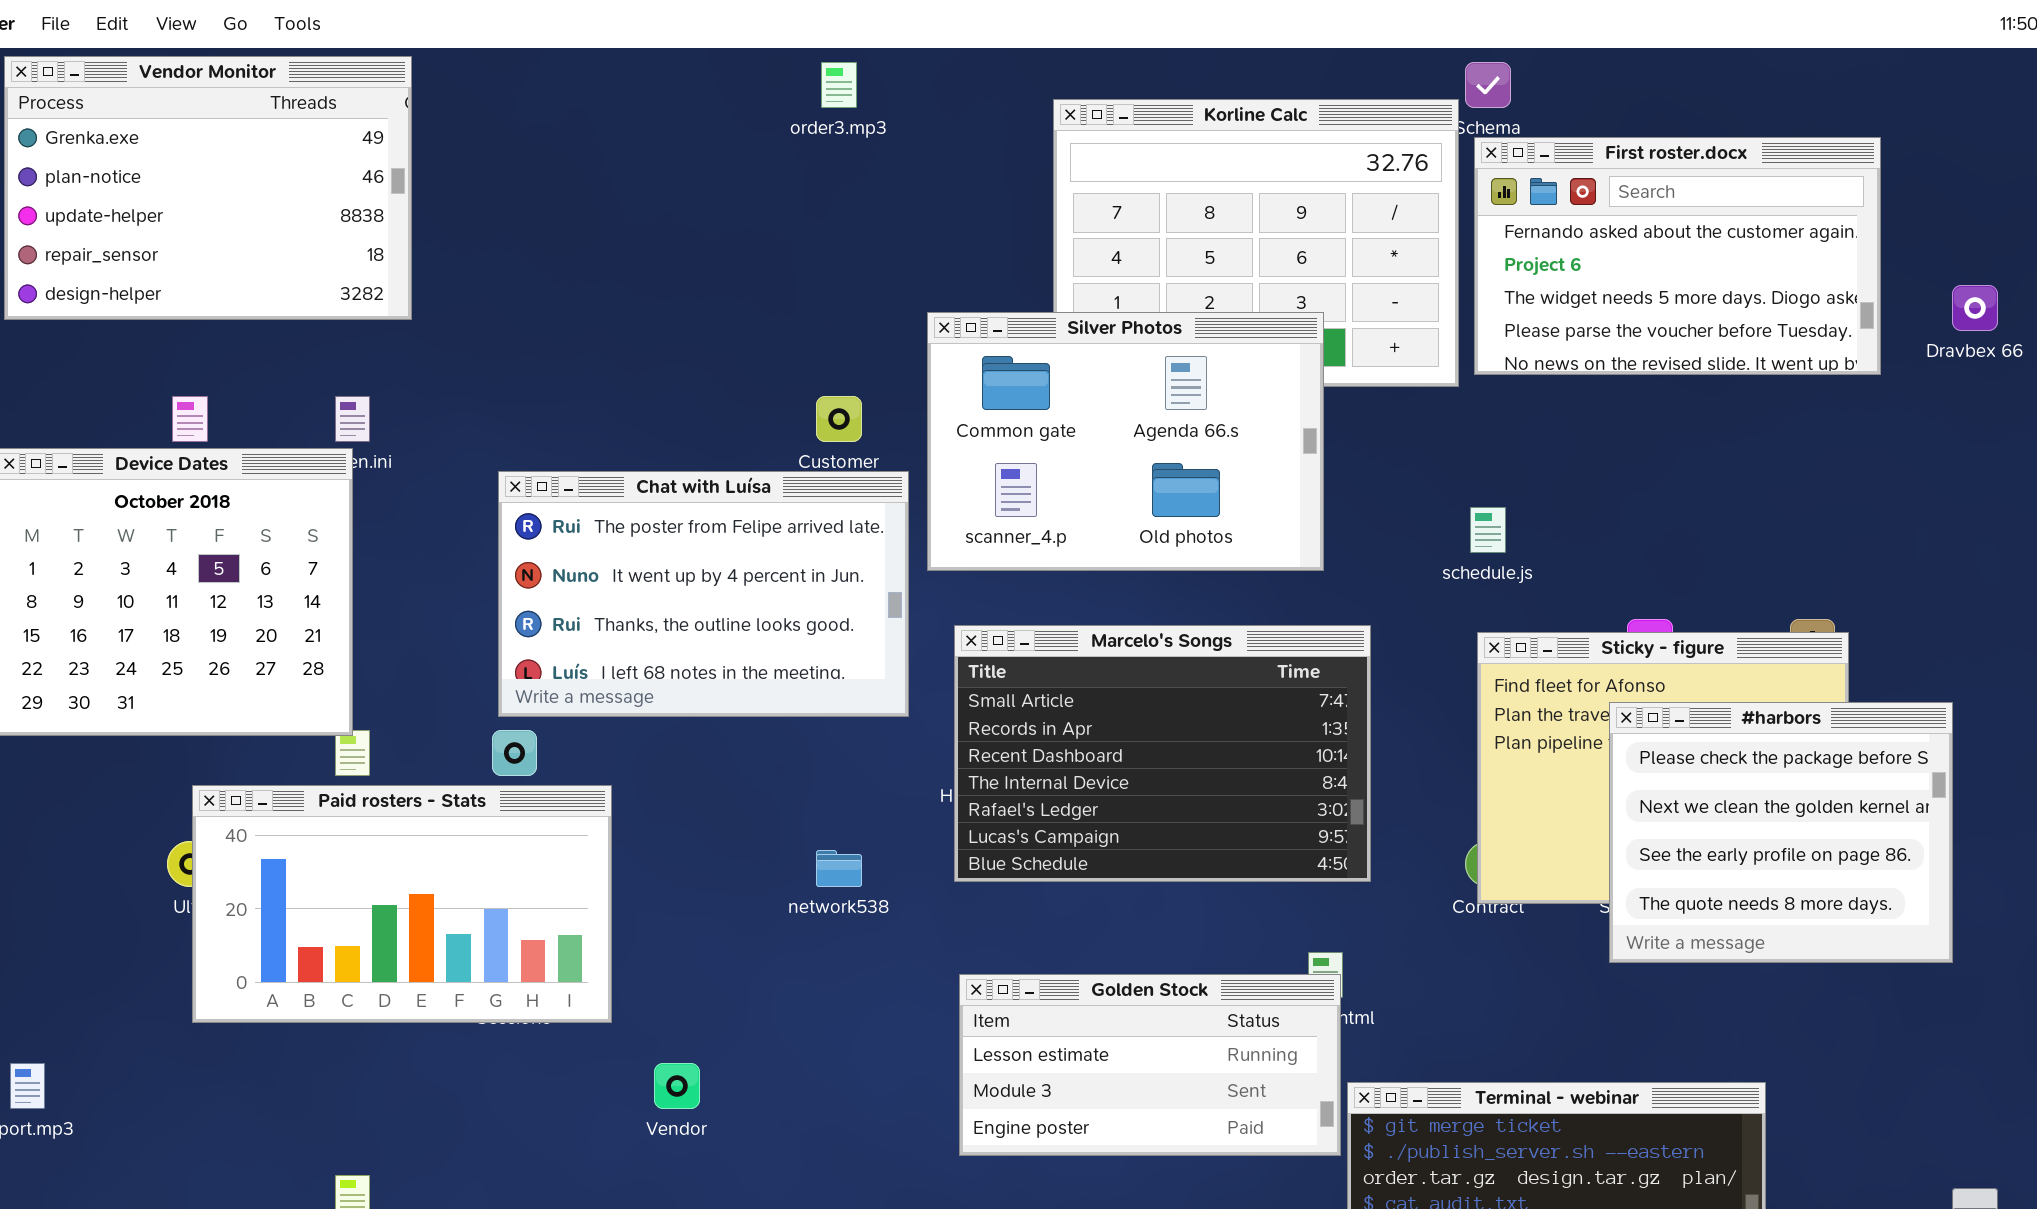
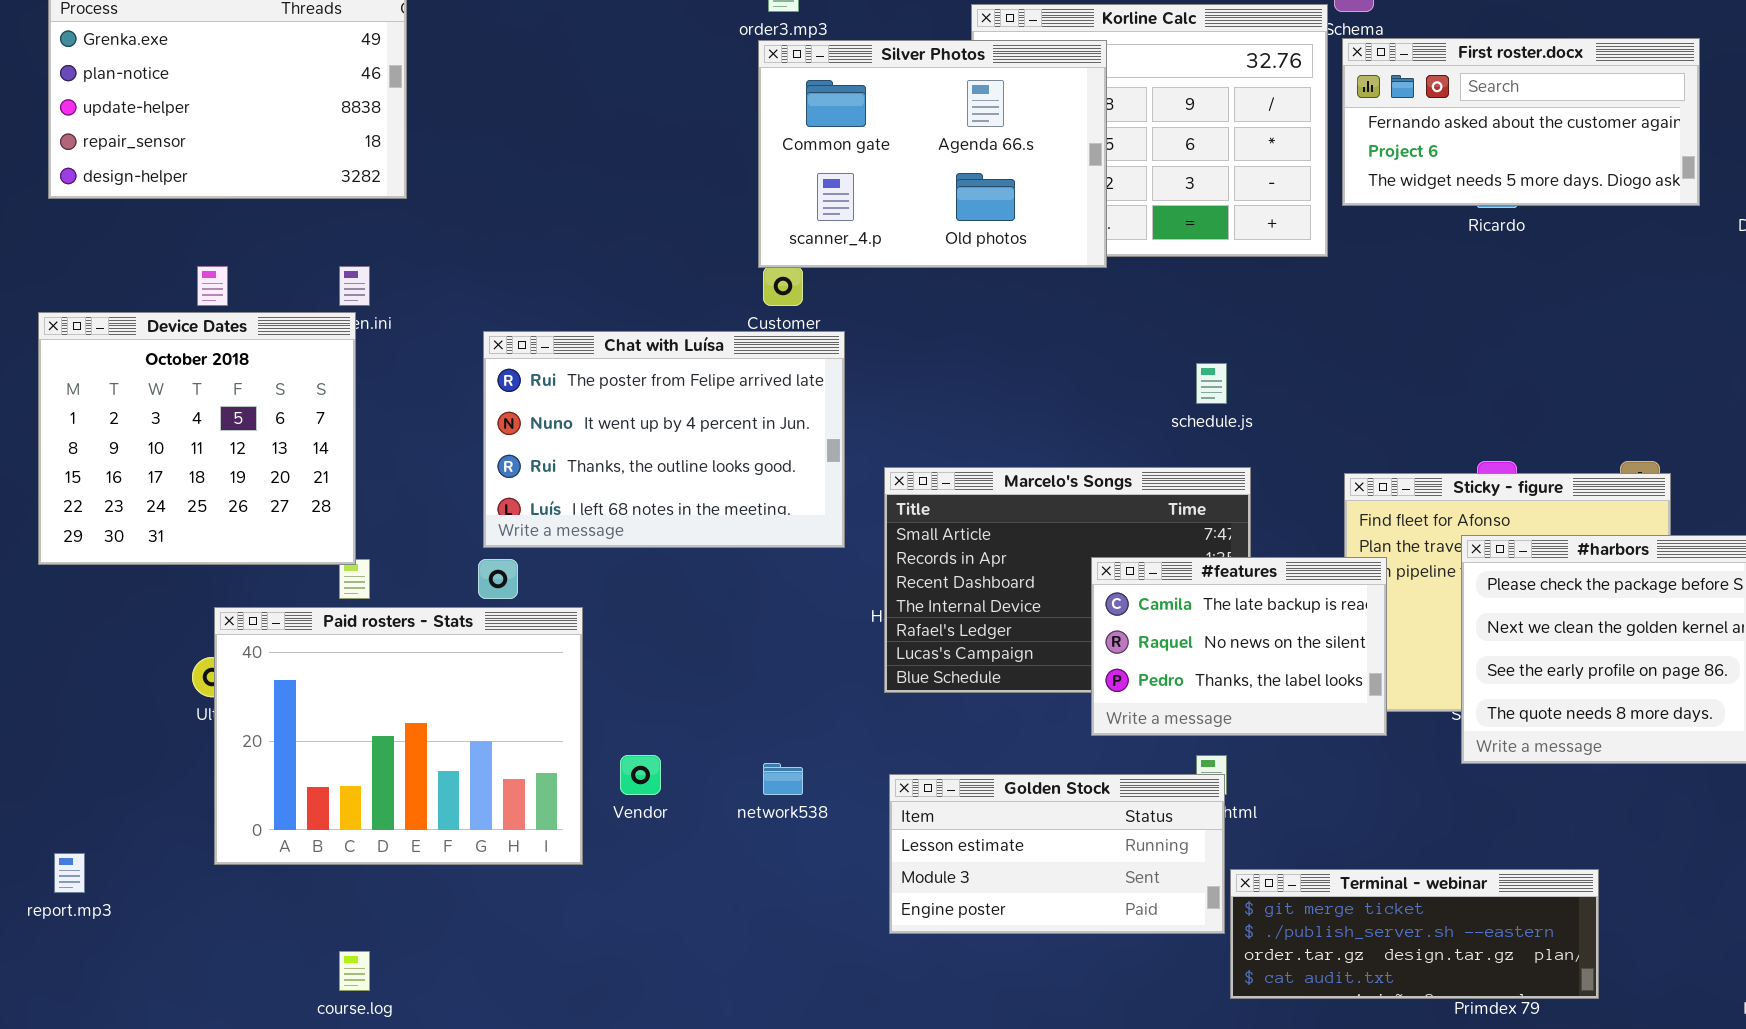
First roster.docx: [1474,137,1881,375] -> [1342,38,1700,206], resized
Silver Photos: [927,312,1324,571] -> [758,40,1107,268], moved
schedule.js: [1470,507,1506,553] -> [1196,363,1227,404], moved
#features: none -> [1091,557,1387,736], opened
Paid rosters - Stats: [192,785,612,1023] -> [214,607,583,865], resized
network538: [816,850,862,887] -> [763,763,803,795], moved
Vendor: [654,1063,700,1109] -> [620,755,661,795], moved

